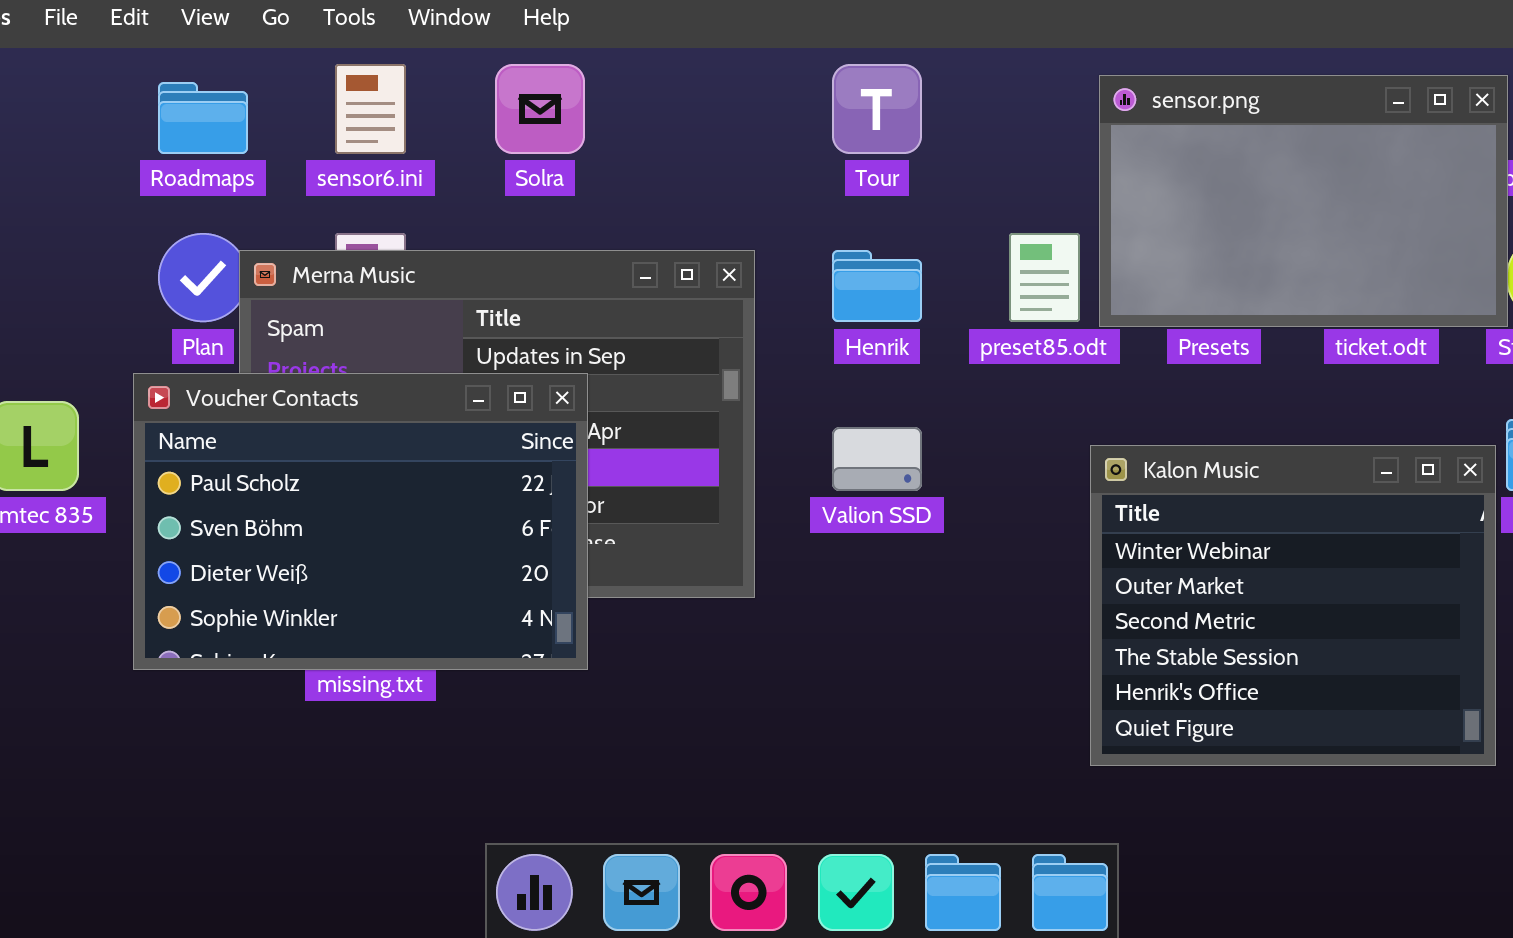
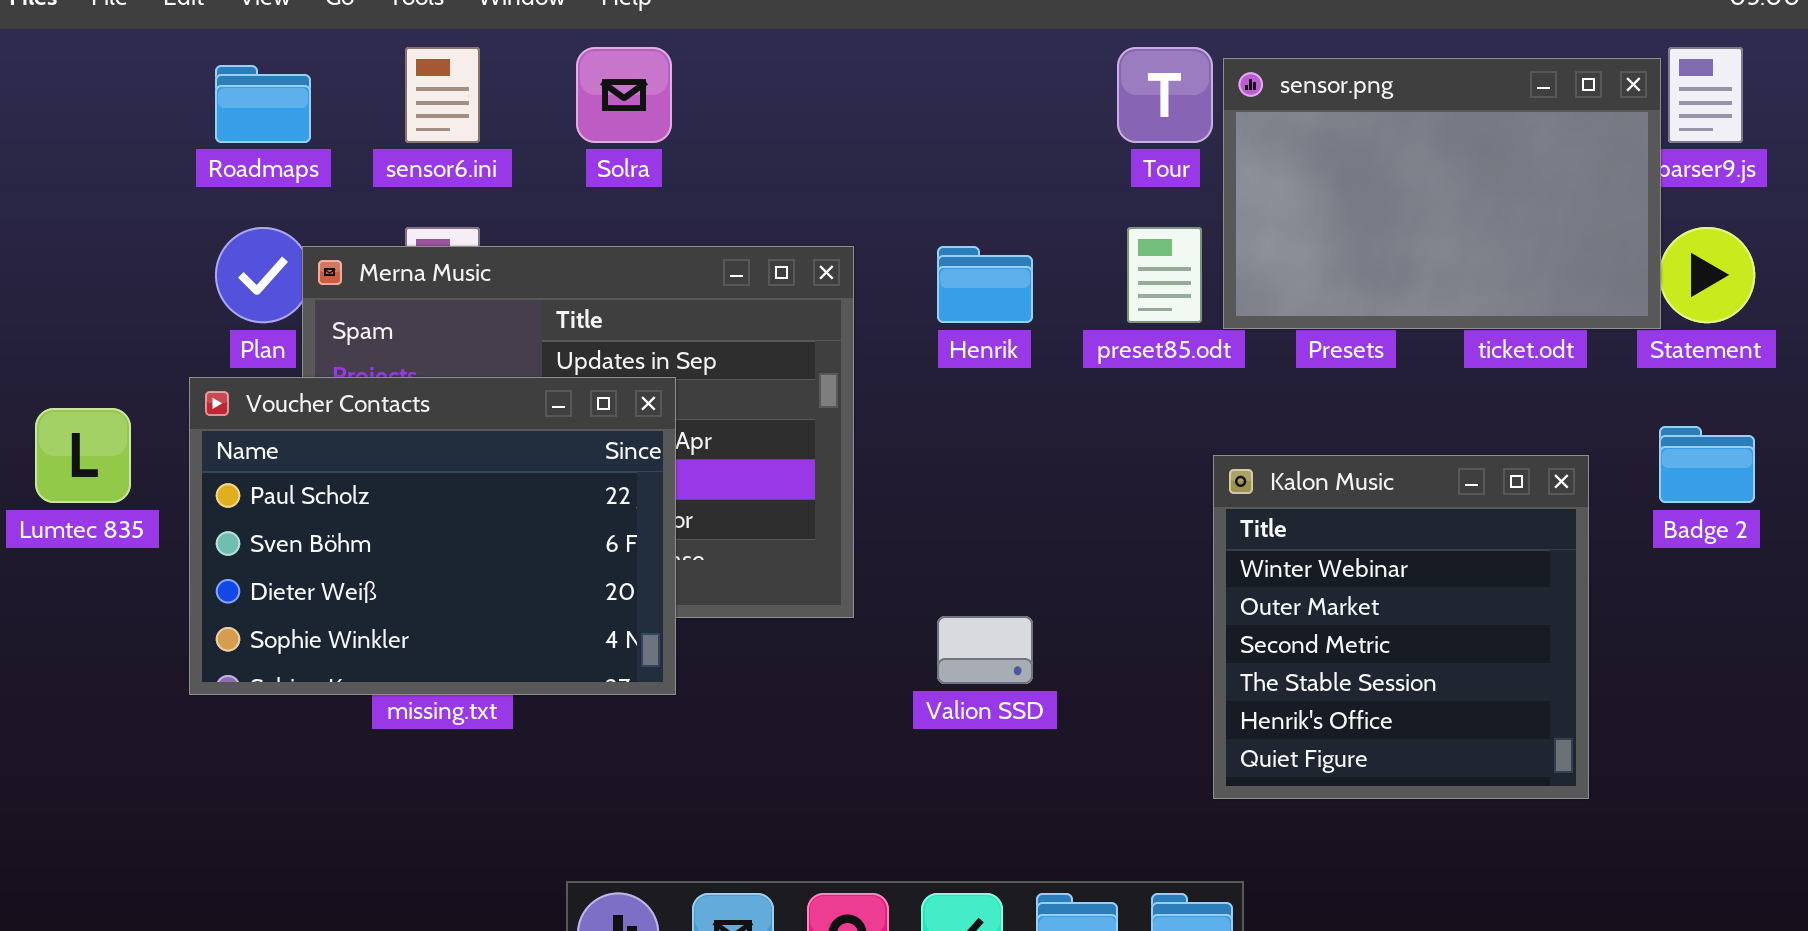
Tour: [832,64,922,154] -> [1117,47,1213,143], moved
Valion SSD: [832,427,922,491] -> [937,616,1033,684], moved
Kalon Music: [1090,445,1496,766] -> [1213,455,1589,799], resized

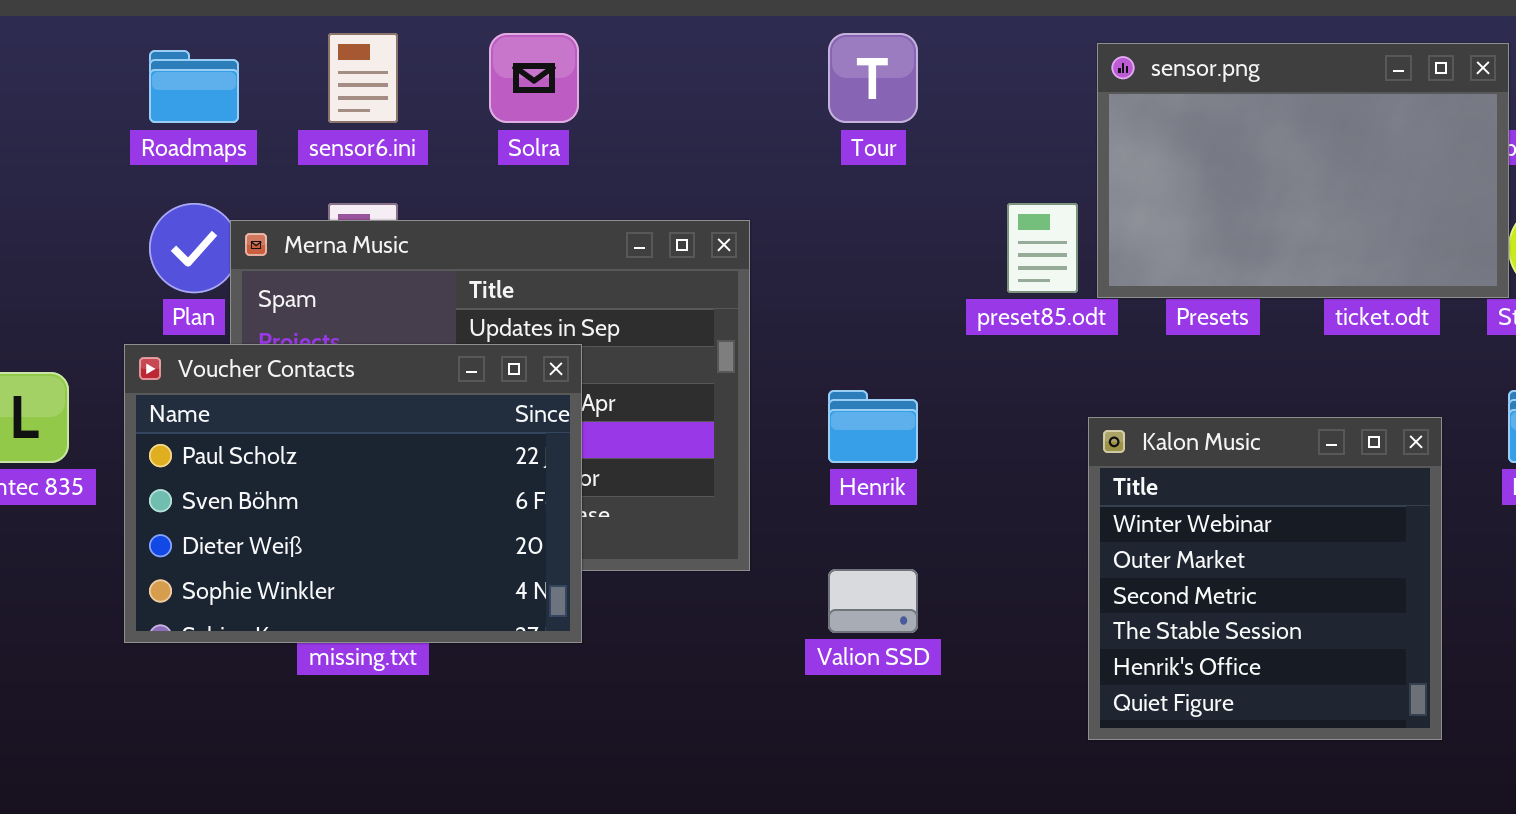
Tour: [1117,47,1213,143] -> [828,33,918,123], moved
Henrik: [937,246,1033,323] -> [828,390,918,463], moved

